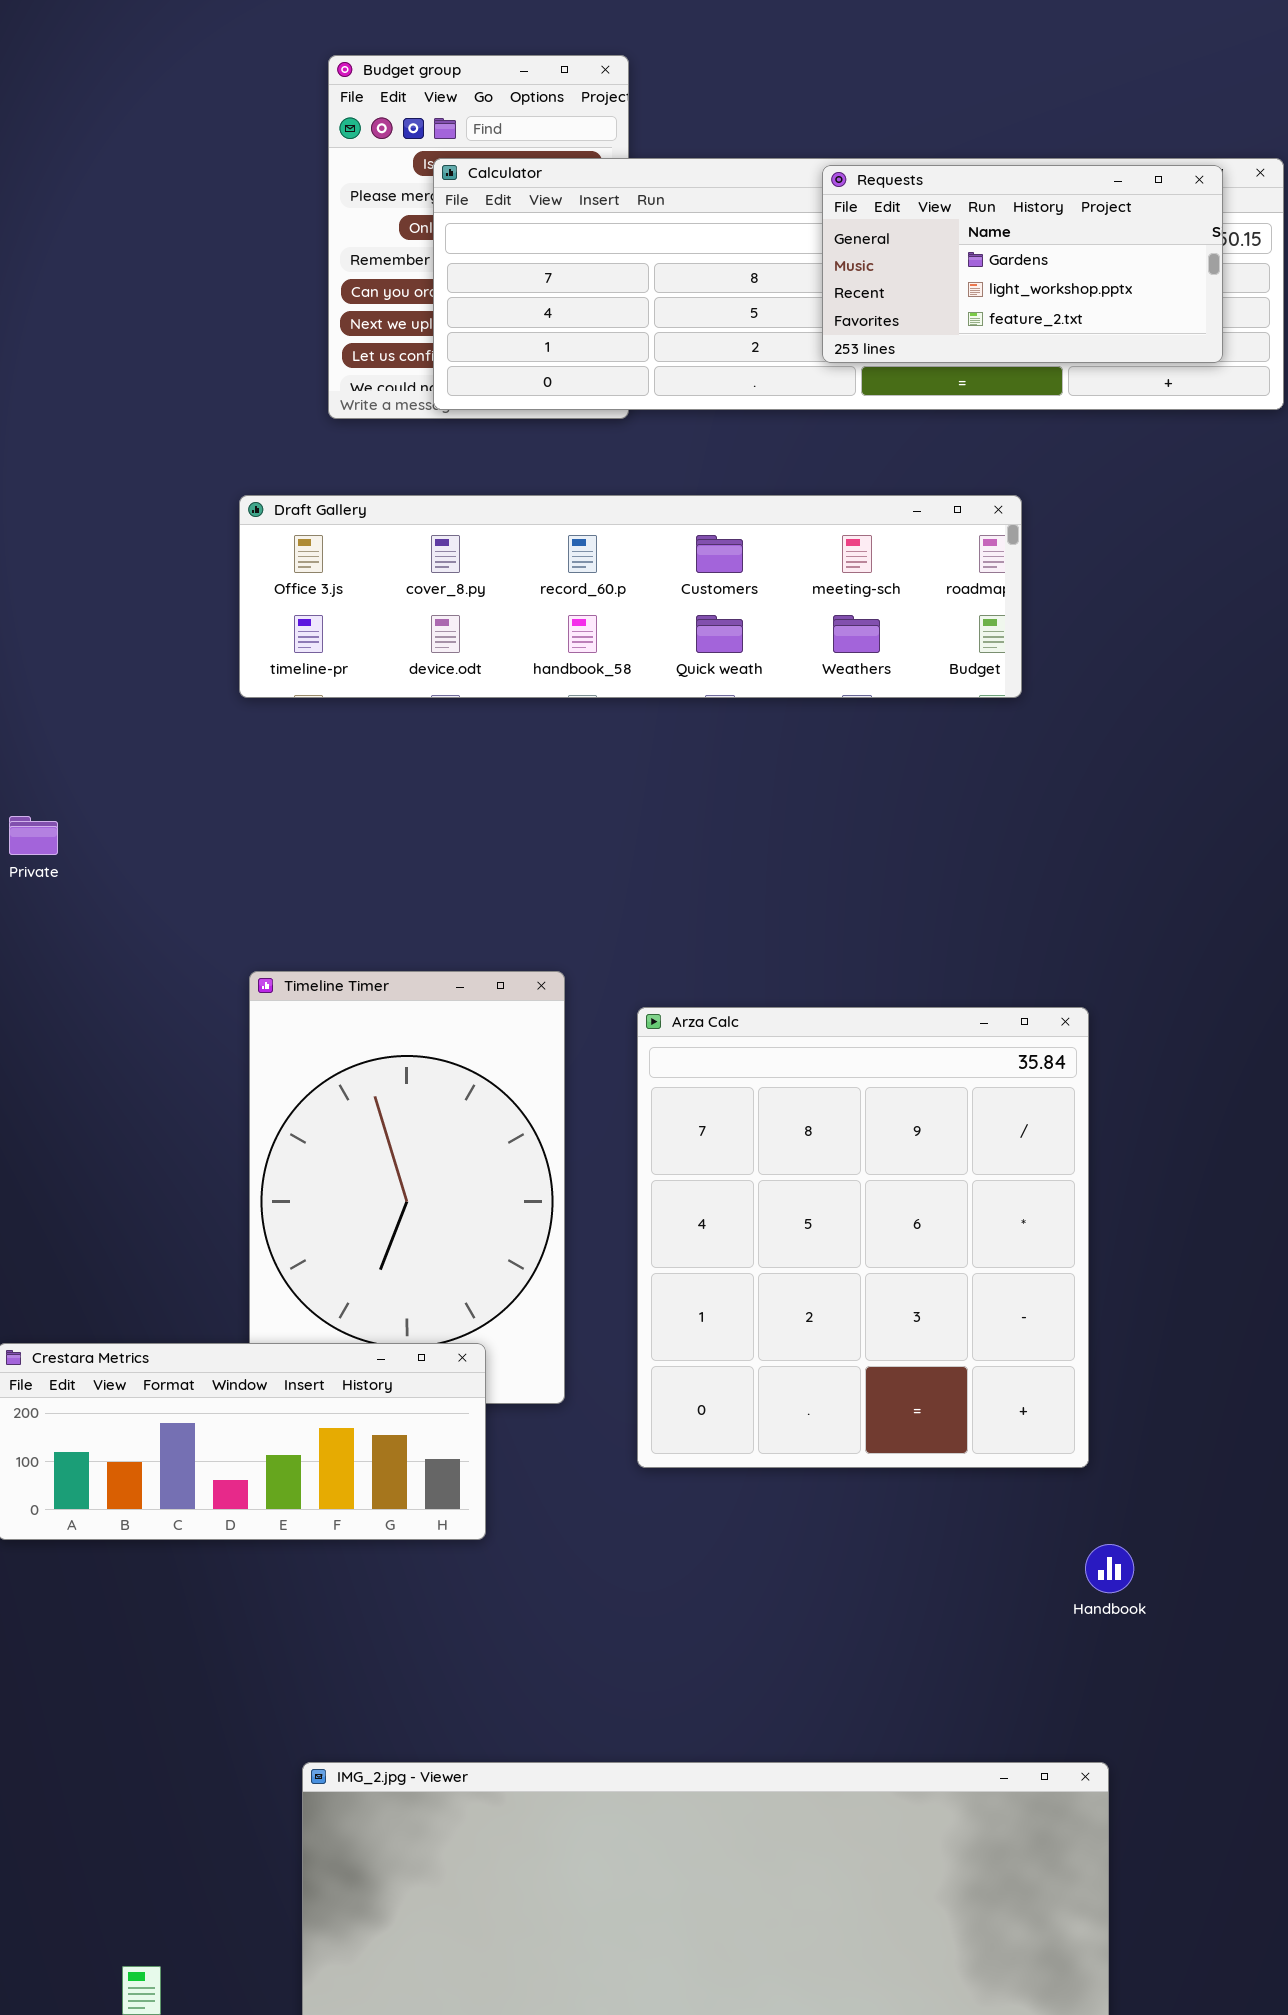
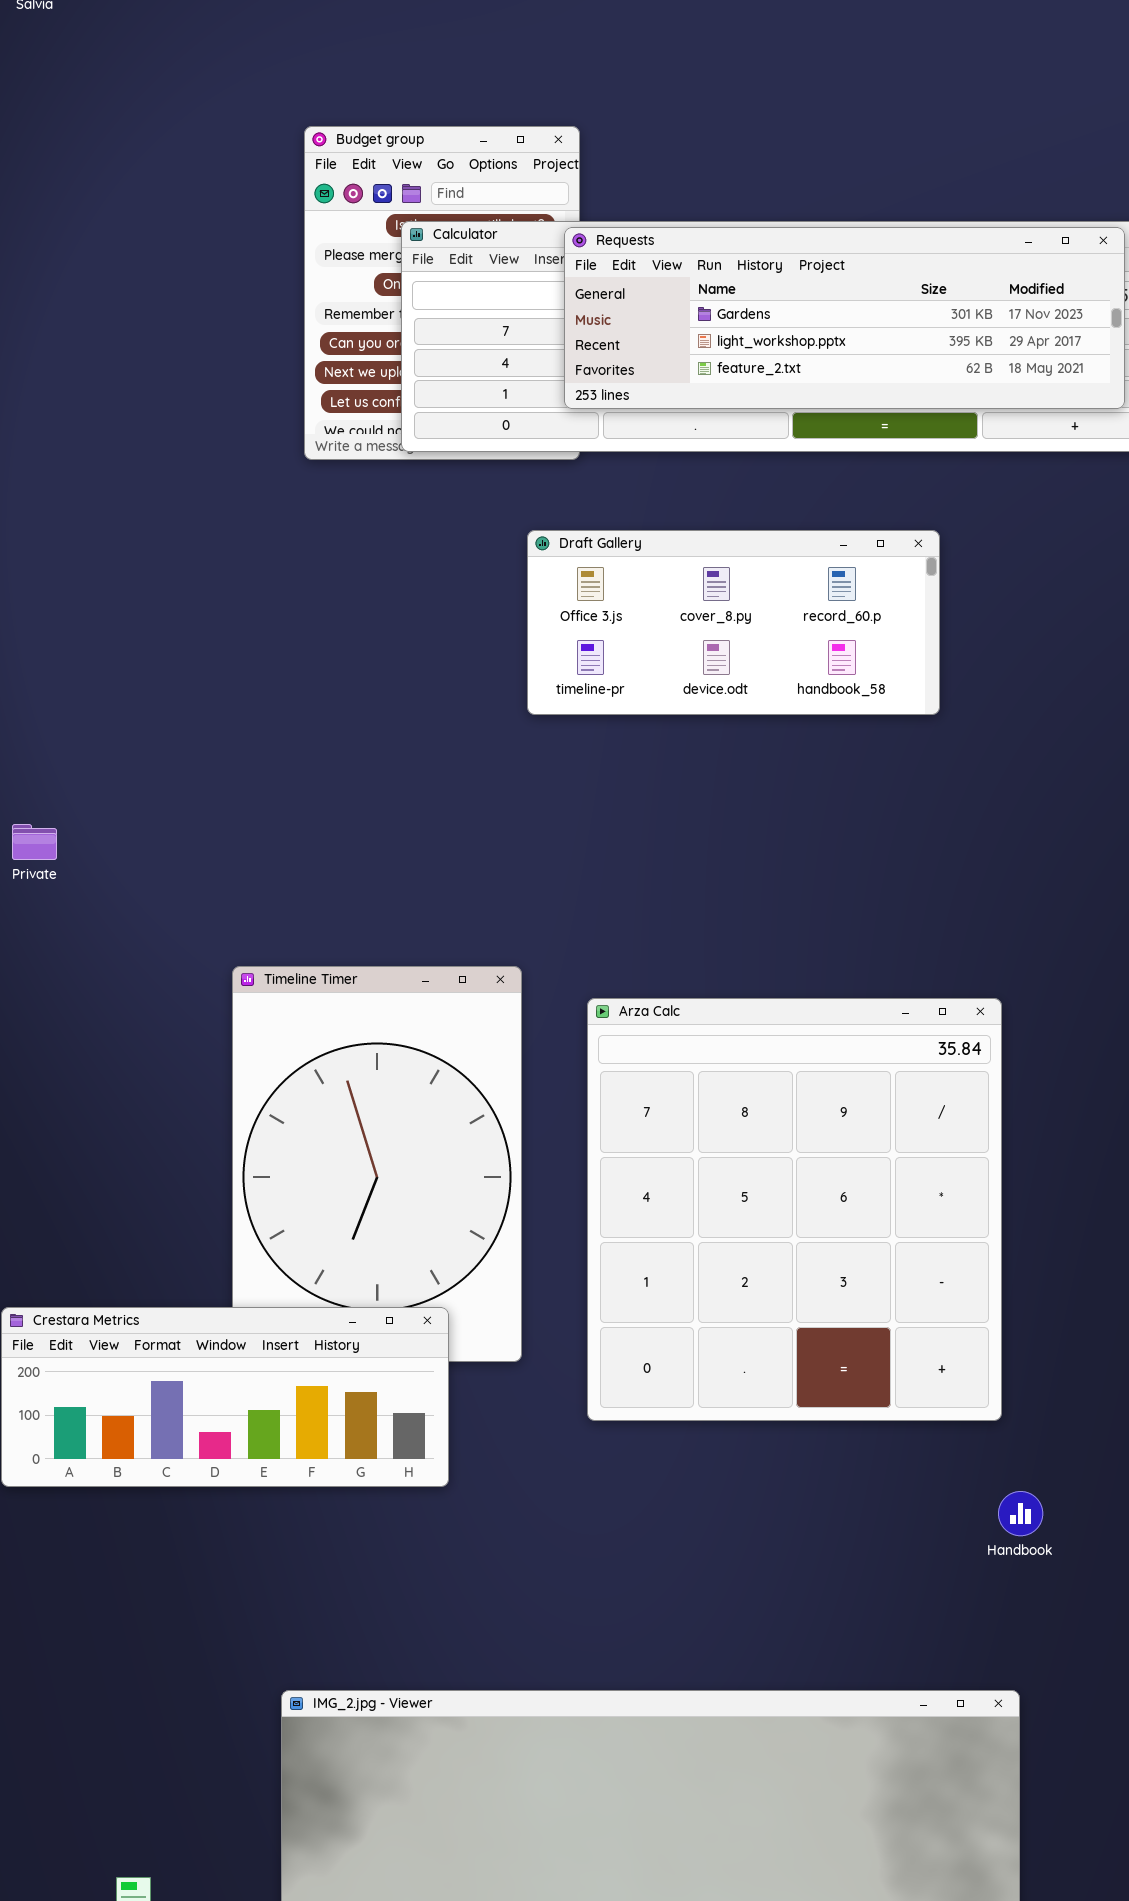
Requests: [822,165,1223,363] -> [564,227,1125,409], resized
Draft Gallery: [239,495,1022,698] -> [527,530,940,715], resized

